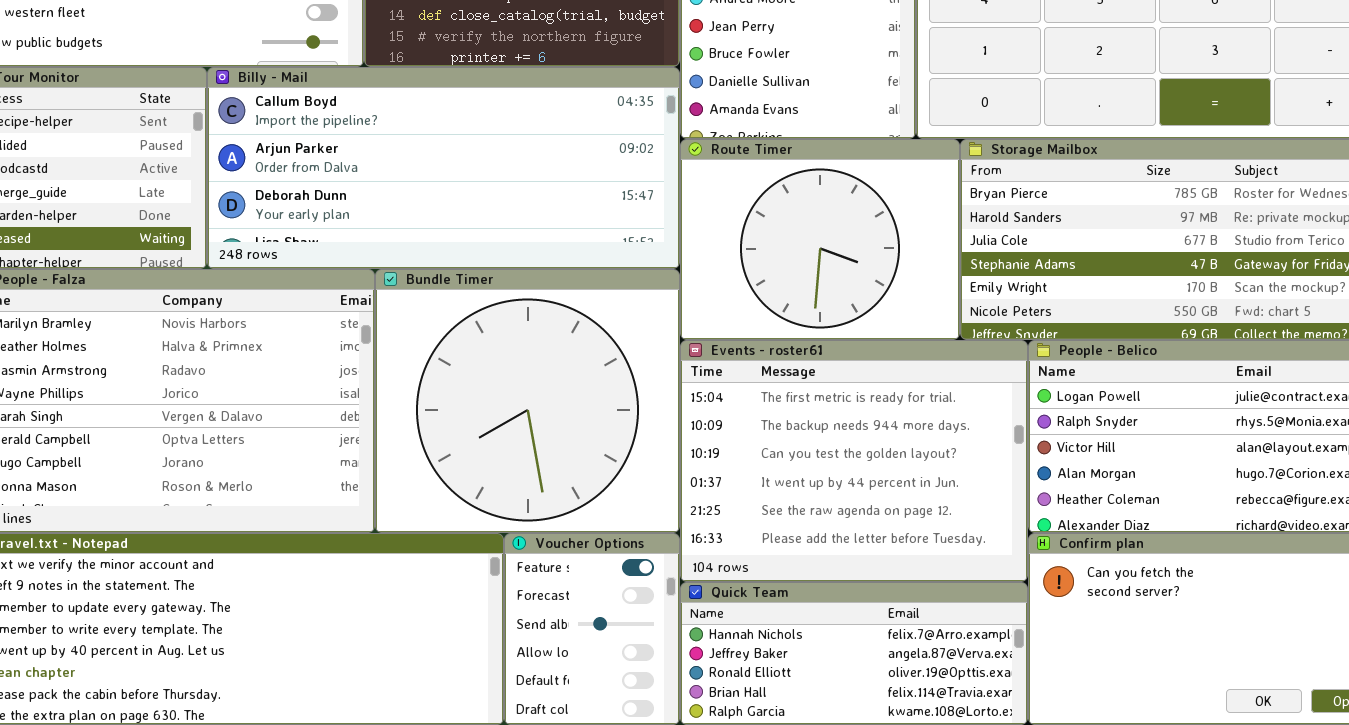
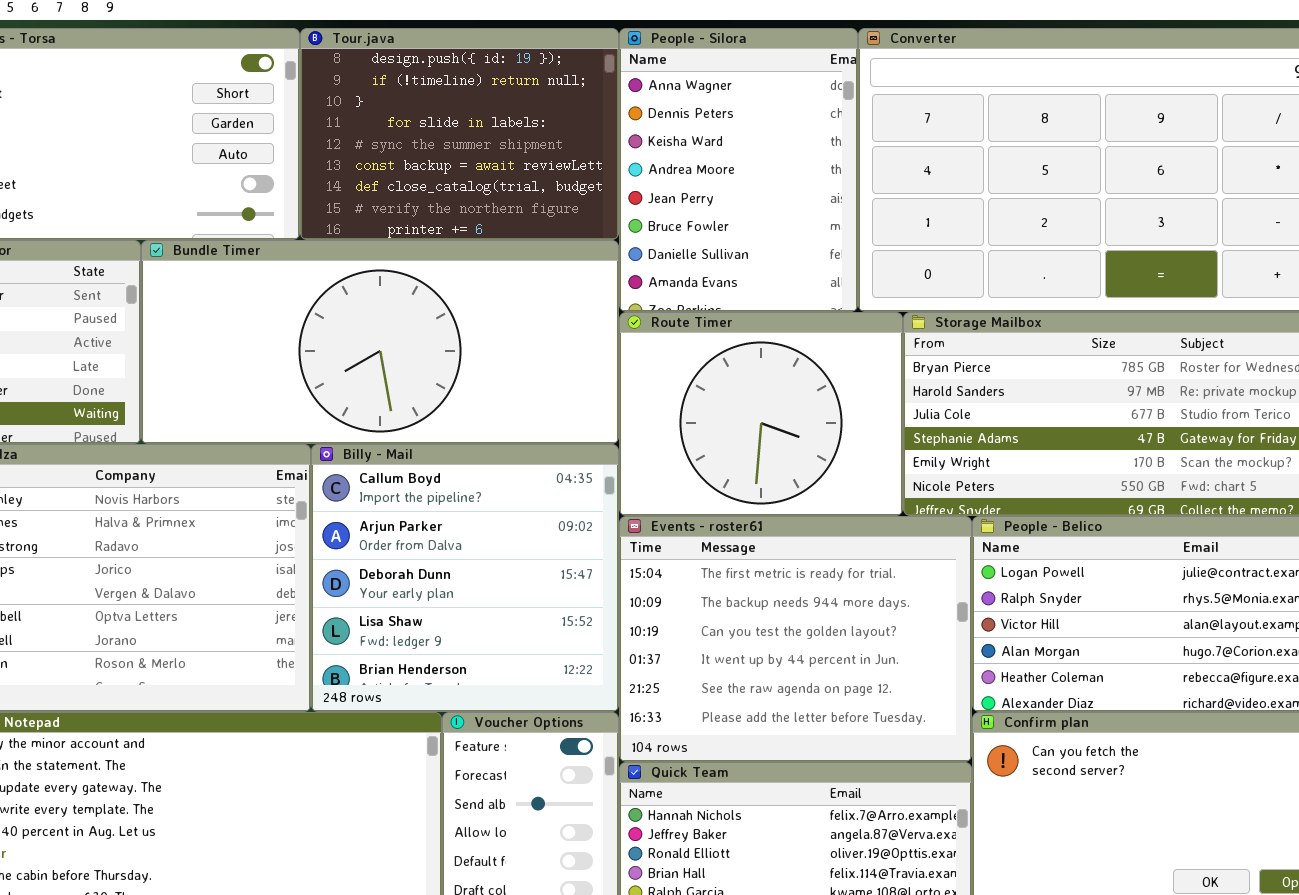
Billy - Mail: [207,67,680,269] -> [311,444,619,712], moved, resized
Bundle Timer: [375,269,680,533] -> [141,240,619,444], moved, resized

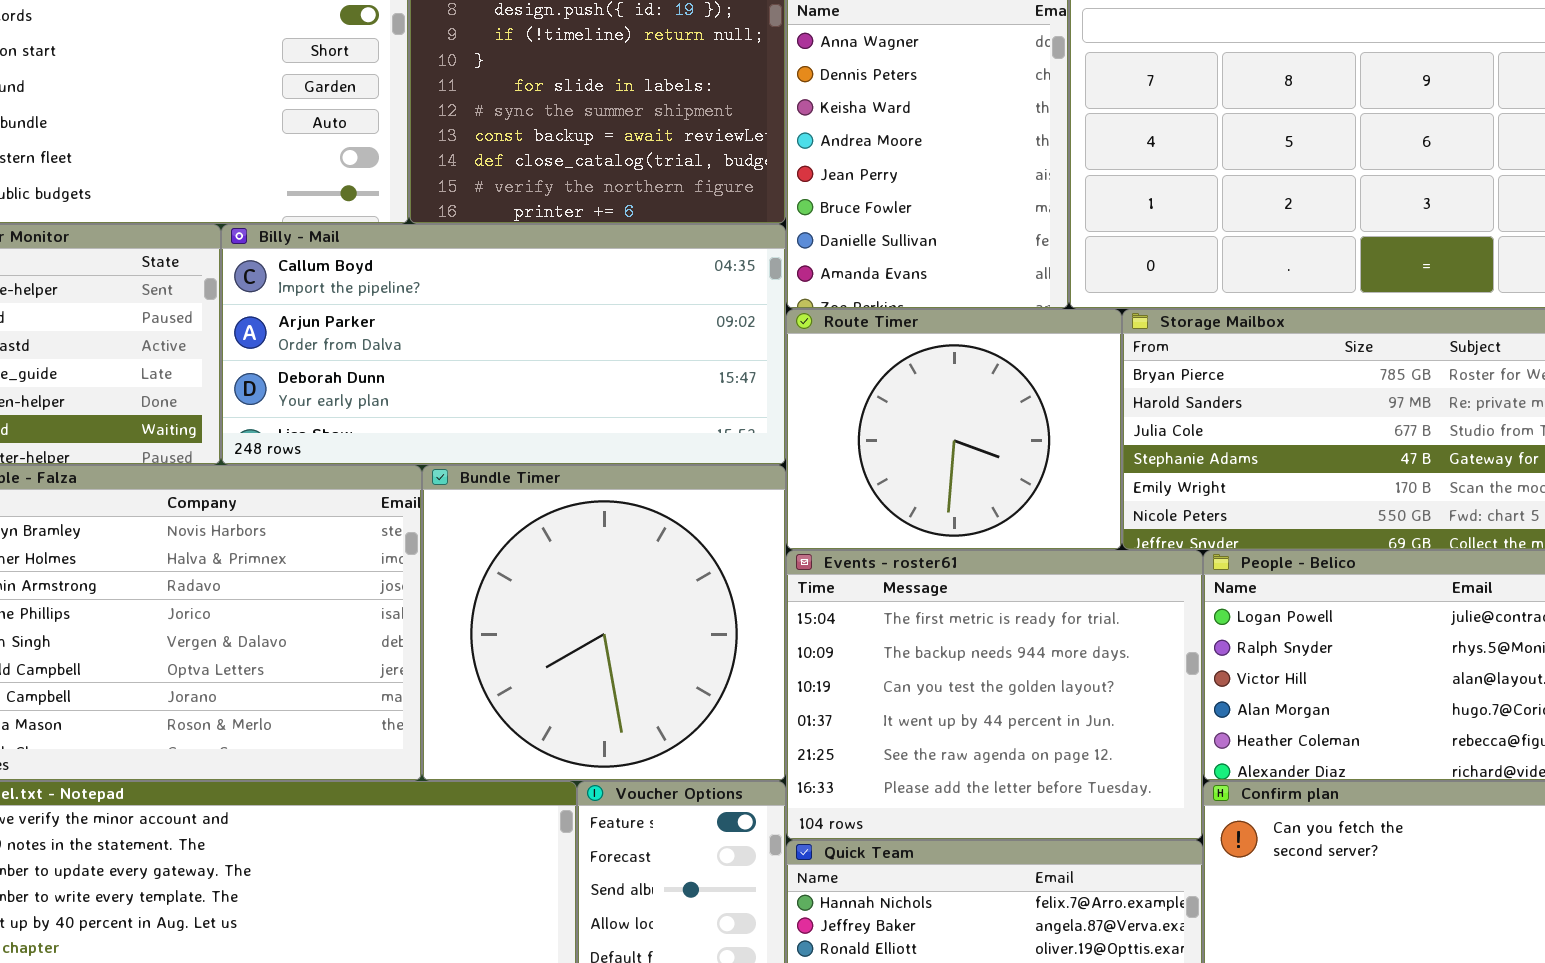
Bundle Timer: [141,240,619,444] -> [422,465,786,781], moved, resized
Billy - Mail: [311,444,619,712] -> [221,224,786,465], moved, resized

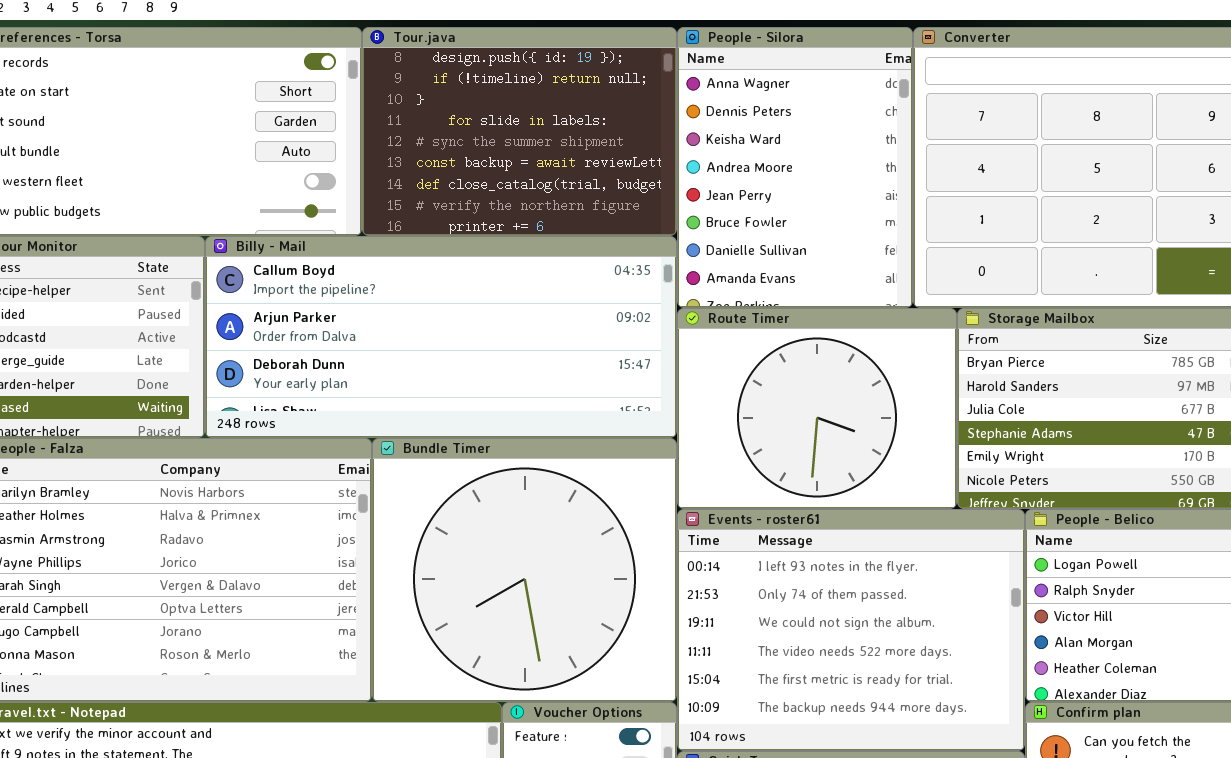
Events - roster61: [786,550,1203,840] -> [677,509,1025,751], scrolled up 4 rows

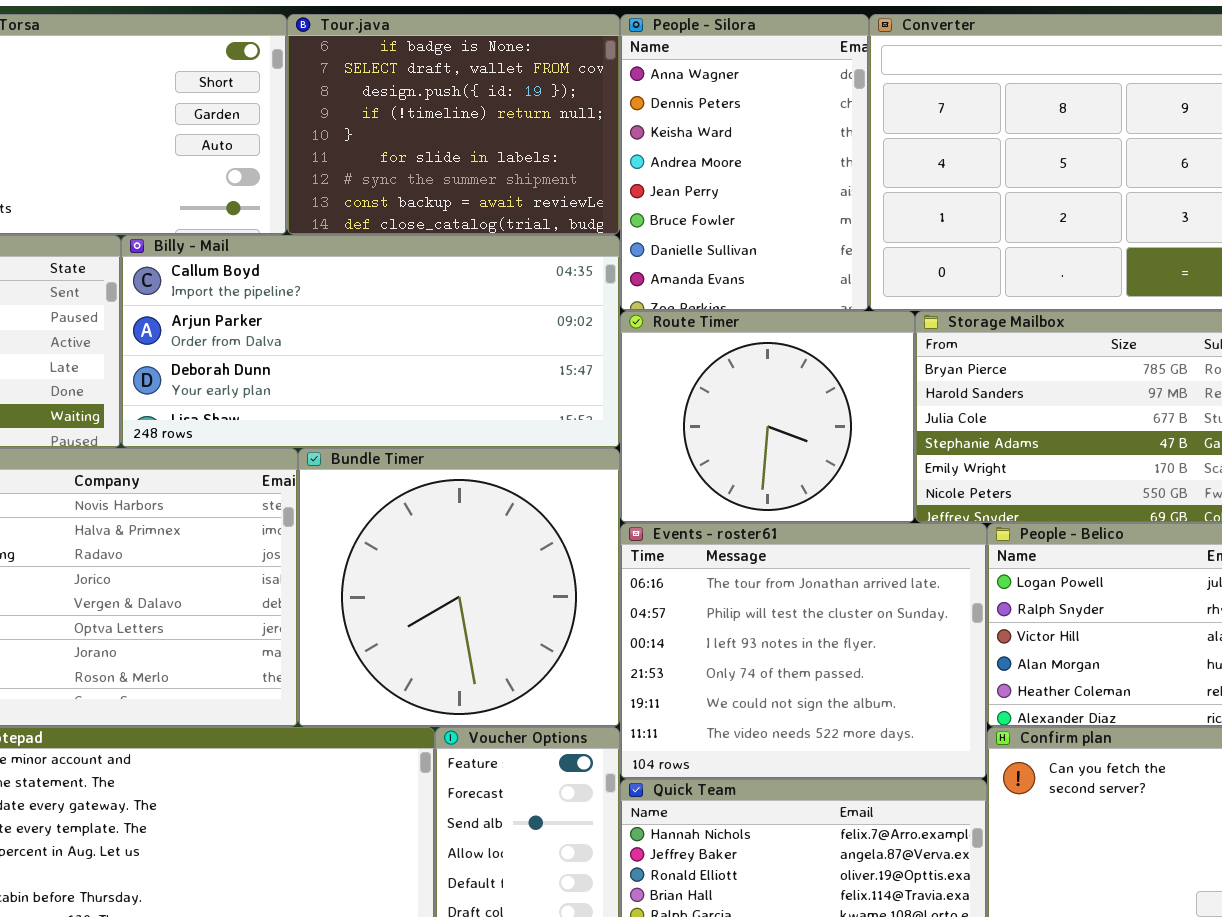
Tour.java: [362,27,677,236] -> [287,14,620,235], scrolled up 2 rows
Events - roster61: [677,509,1025,751] -> [620,523,987,779], scrolled up 2 rows

